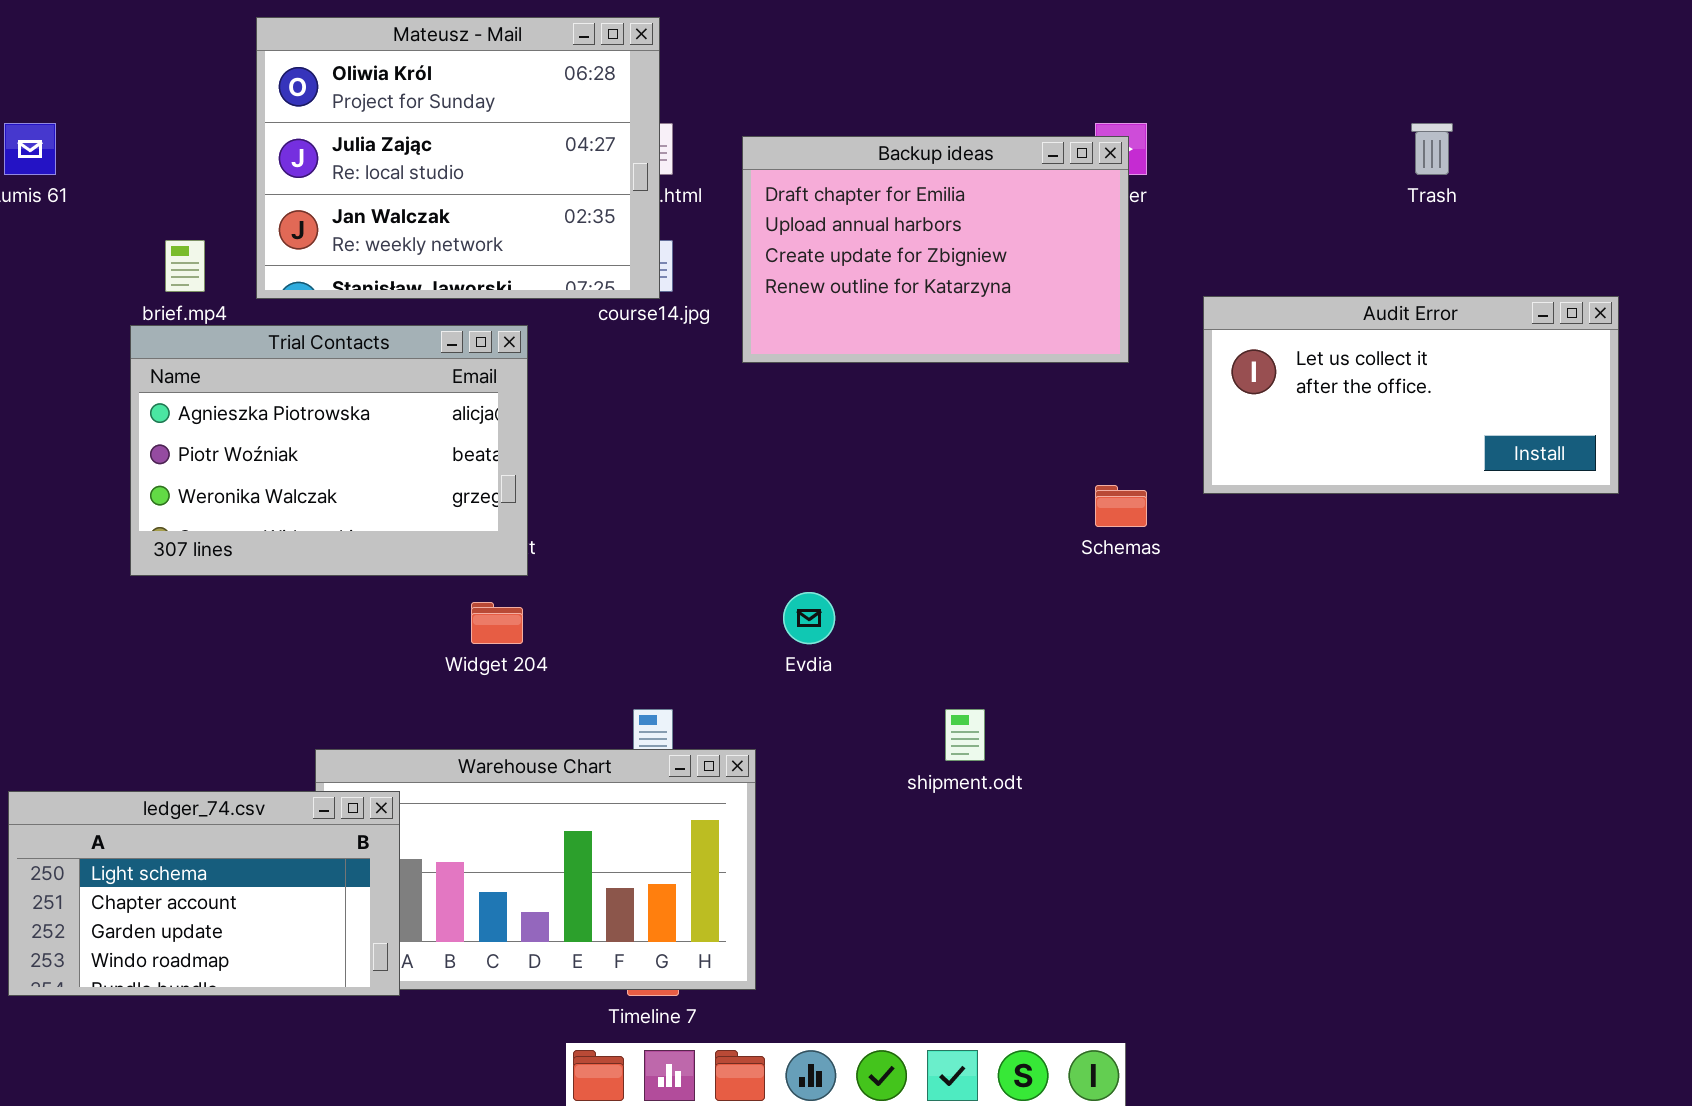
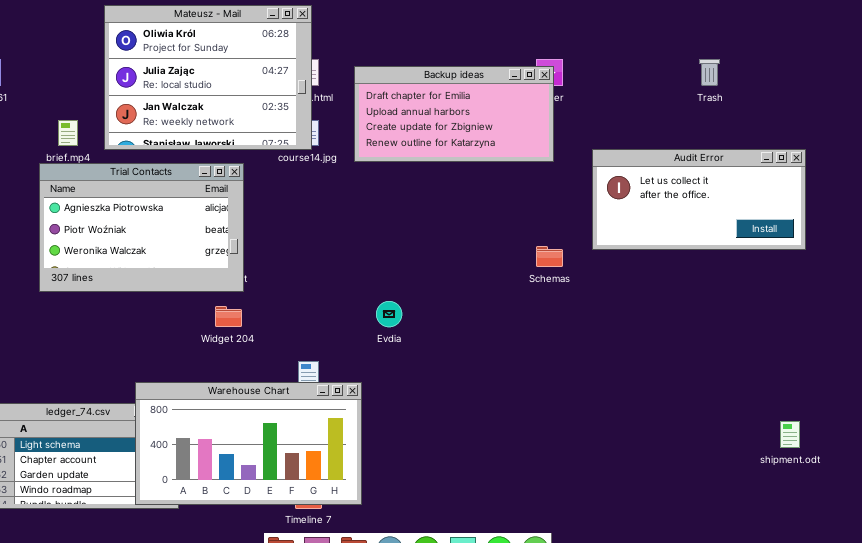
Backup ideas: [742,136,1129,363] -> [354,66,554,162], resized
shipment.odt: [945,709,985,761] -> [780,421,800,448], moved
Warehouse Chart: [315,749,756,990] -> [135,382,362,505], raised

